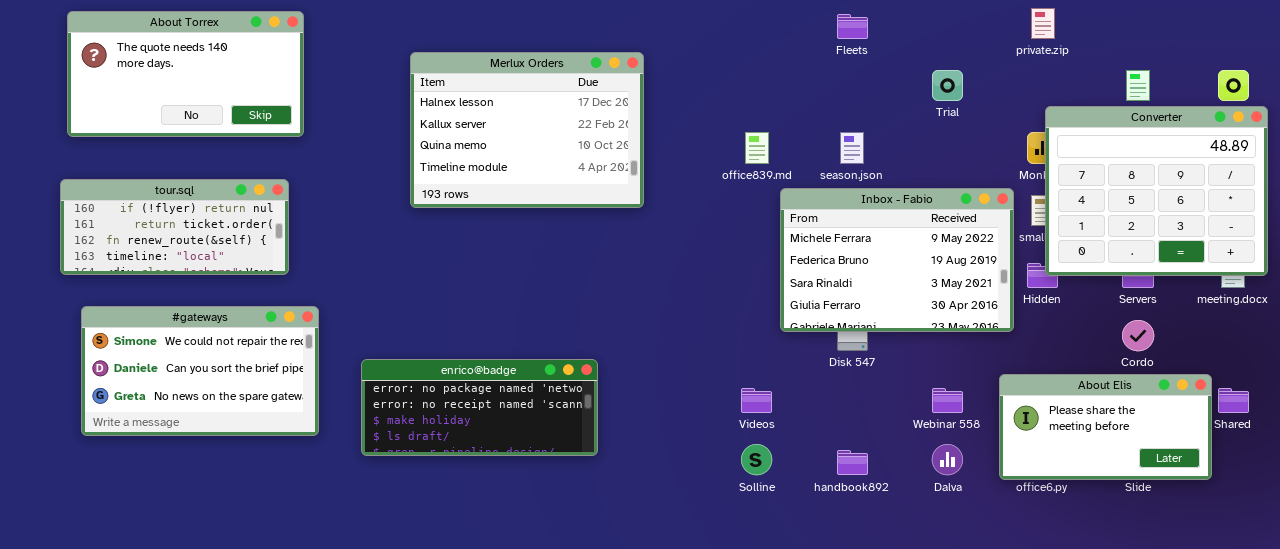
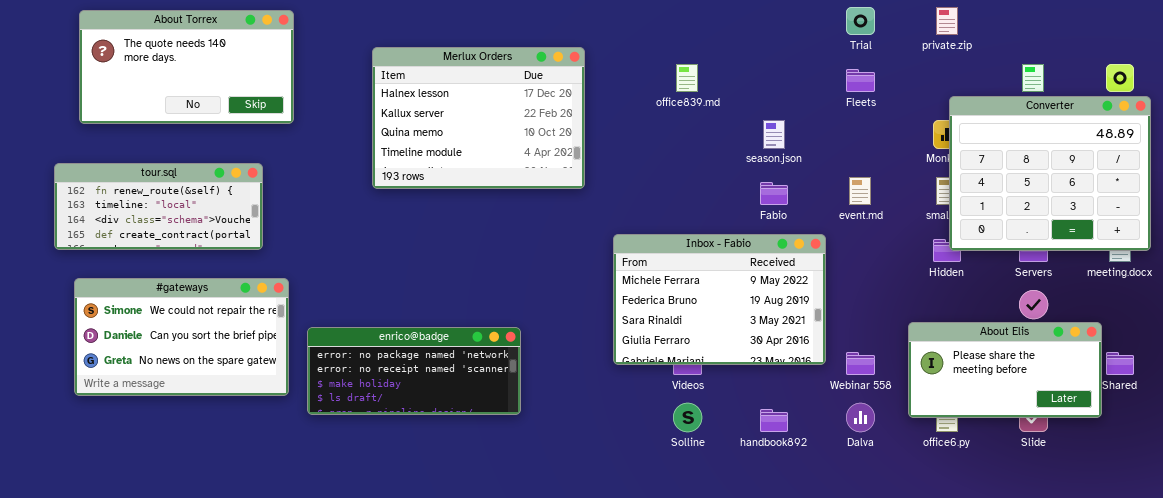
About Torrex: [67,11,304,137] -> [79,10,294,124], moved
Fleets: [837,14,868,39] -> [846,69,875,92], moved
Trial: [932,70,963,101] -> [846,7,875,35], moved
office839.md: [745,132,769,164] -> [676,64,698,92], moved
tour.sql: [60,179,289,275] -> [54,163,263,250], scrolled down 2 rows
Inbox - Fabio: [780,188,1014,332] -> [613,234,826,365], moved
enrico@badge: [361,359,598,456] -> [307,327,521,415], moved
About Elis: [999,374,1212,480] -> [908,322,1102,418], moved

